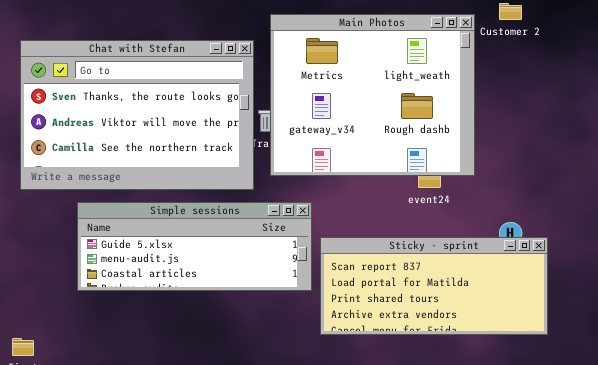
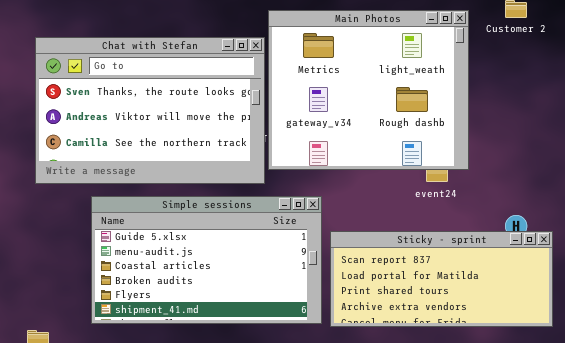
Main Photos: [270,14,475,176] -> [268,10,469,170], moved
Simple sessions: [77,202,312,291] -> [91,196,322,324], resized

